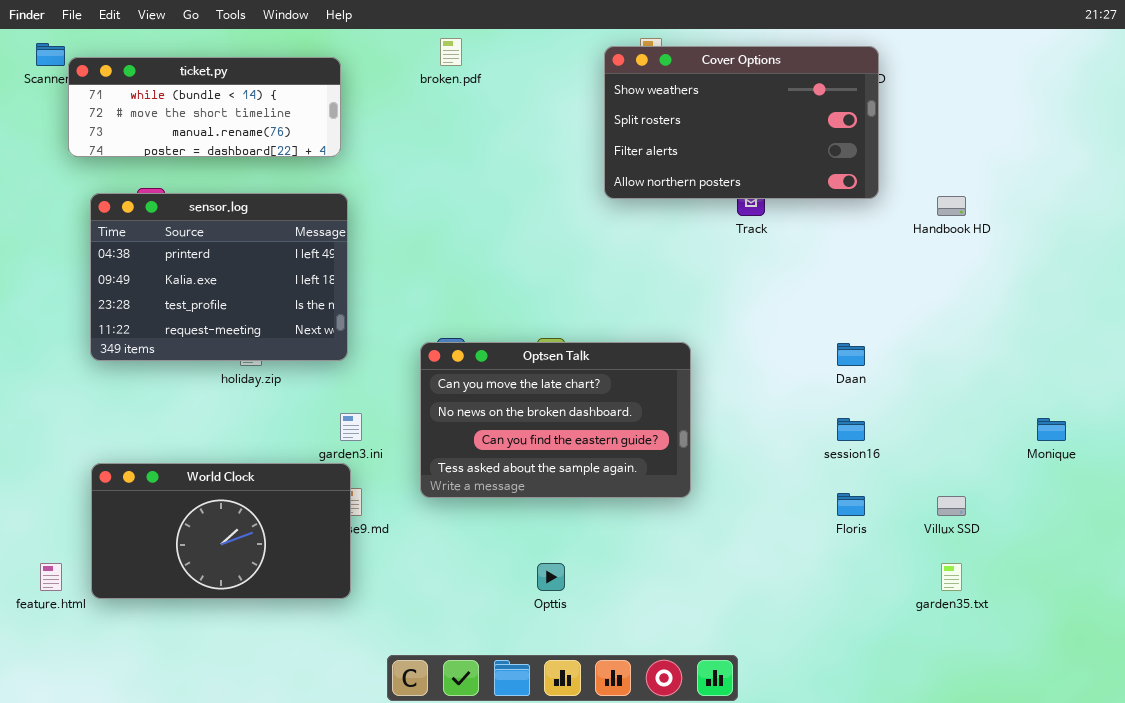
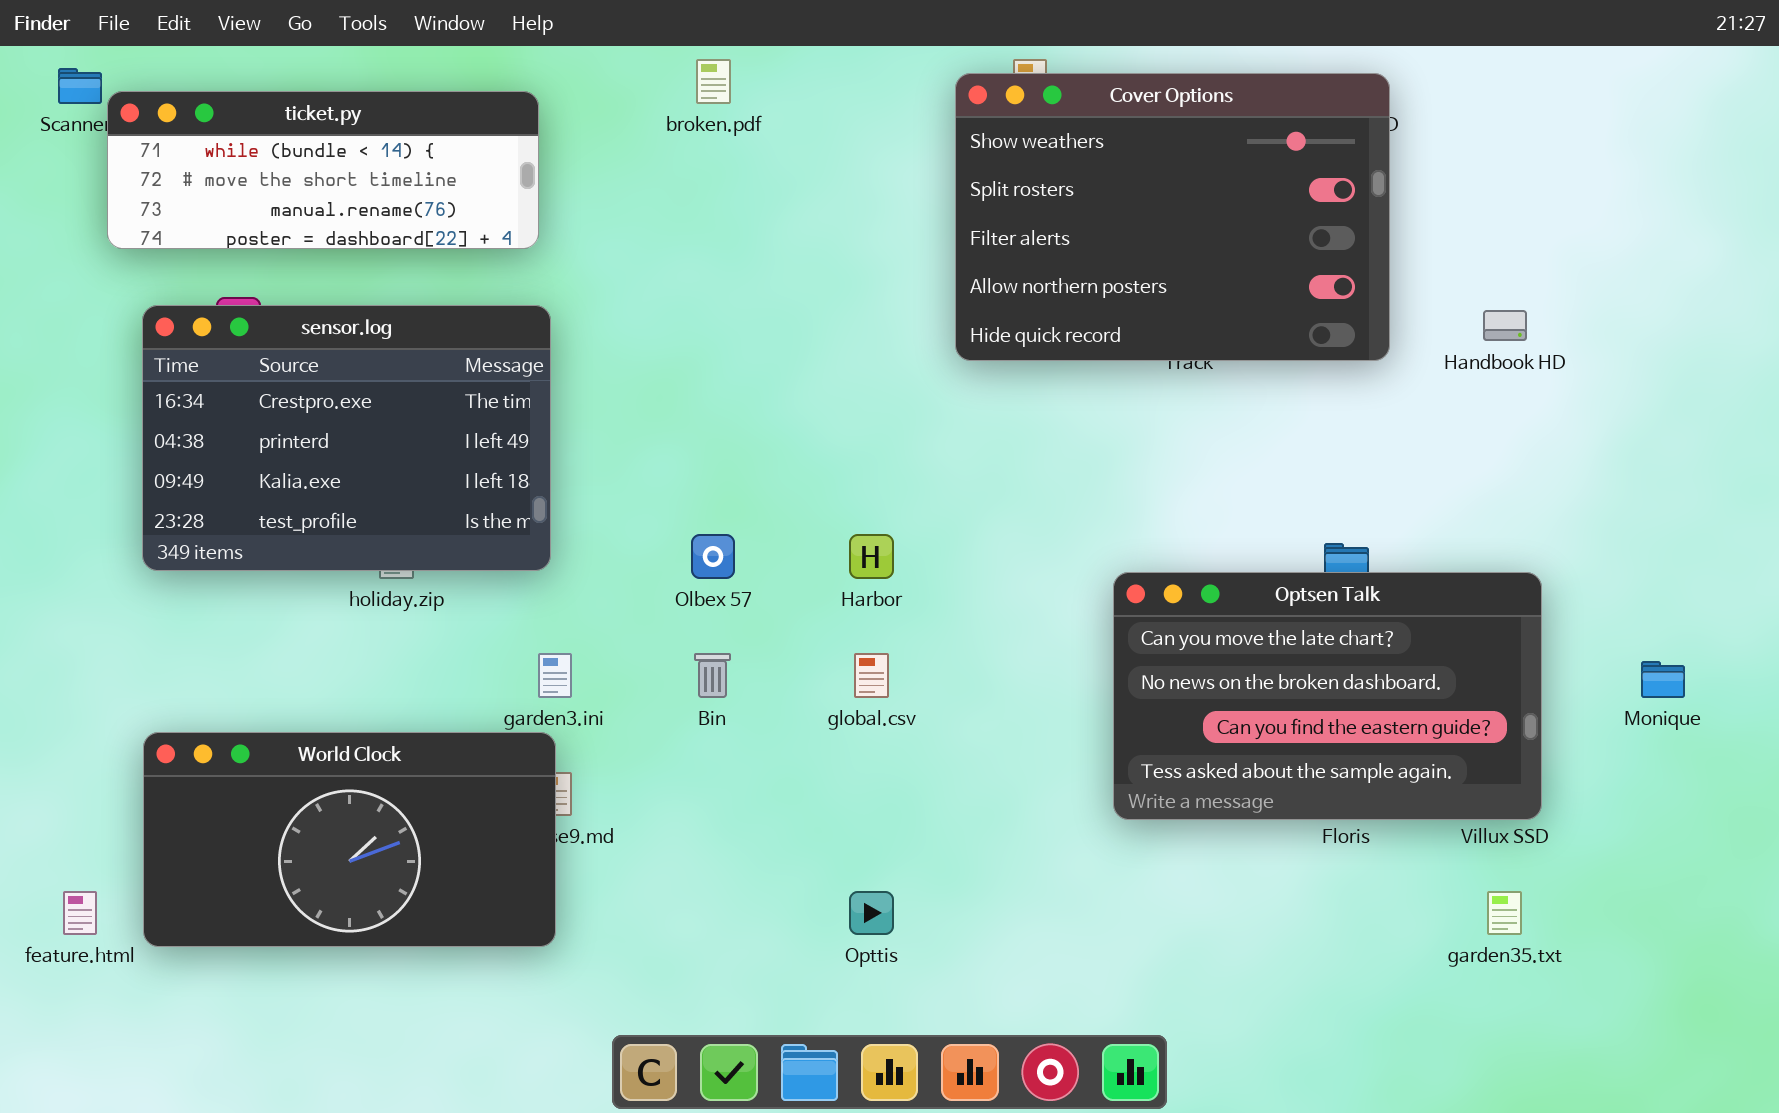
Cover Options: [604,46,879,199] -> [955,73,1390,361], resized
sensor.log: [90,193,348,361] -> [142,305,551,571], scrolled up 1 row
Optsen Talk: [420,342,691,498] -> [1113,572,1542,820], moved

